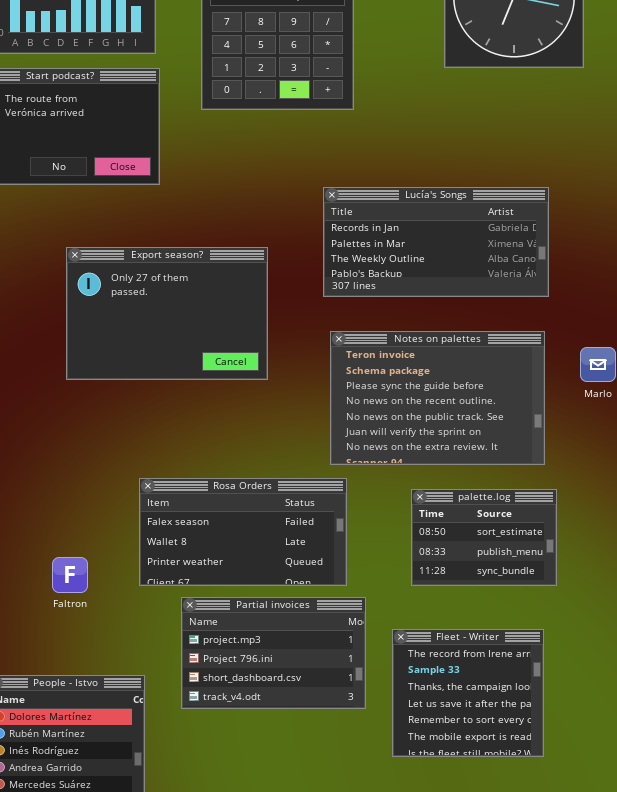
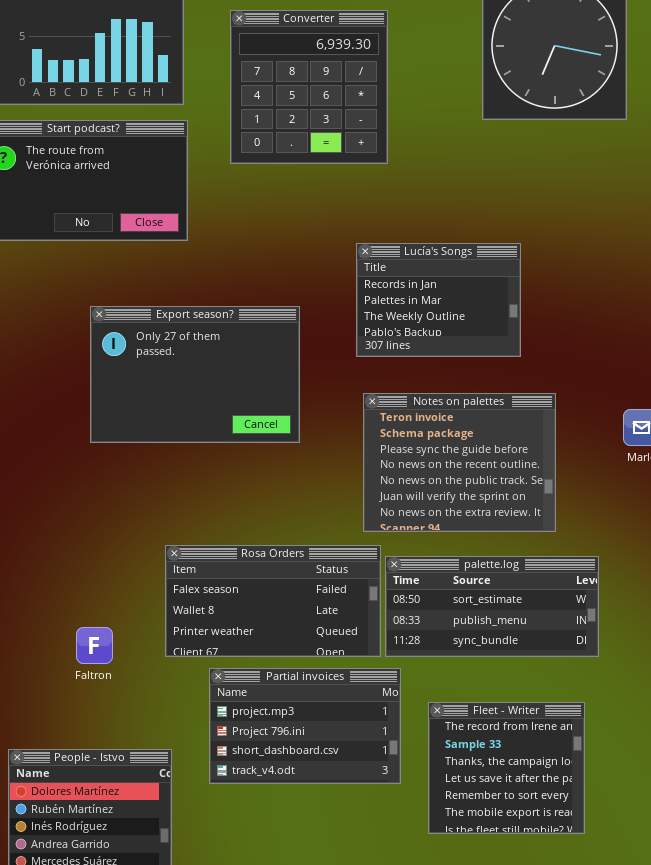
Lucía's Songs: [323,187,549,297] -> [356,243,521,357], resized
Notes on palettes: [330,331,545,465] -> [363,393,556,532], resized
palette.log: [411,489,557,586] -> [385,556,599,657], resized

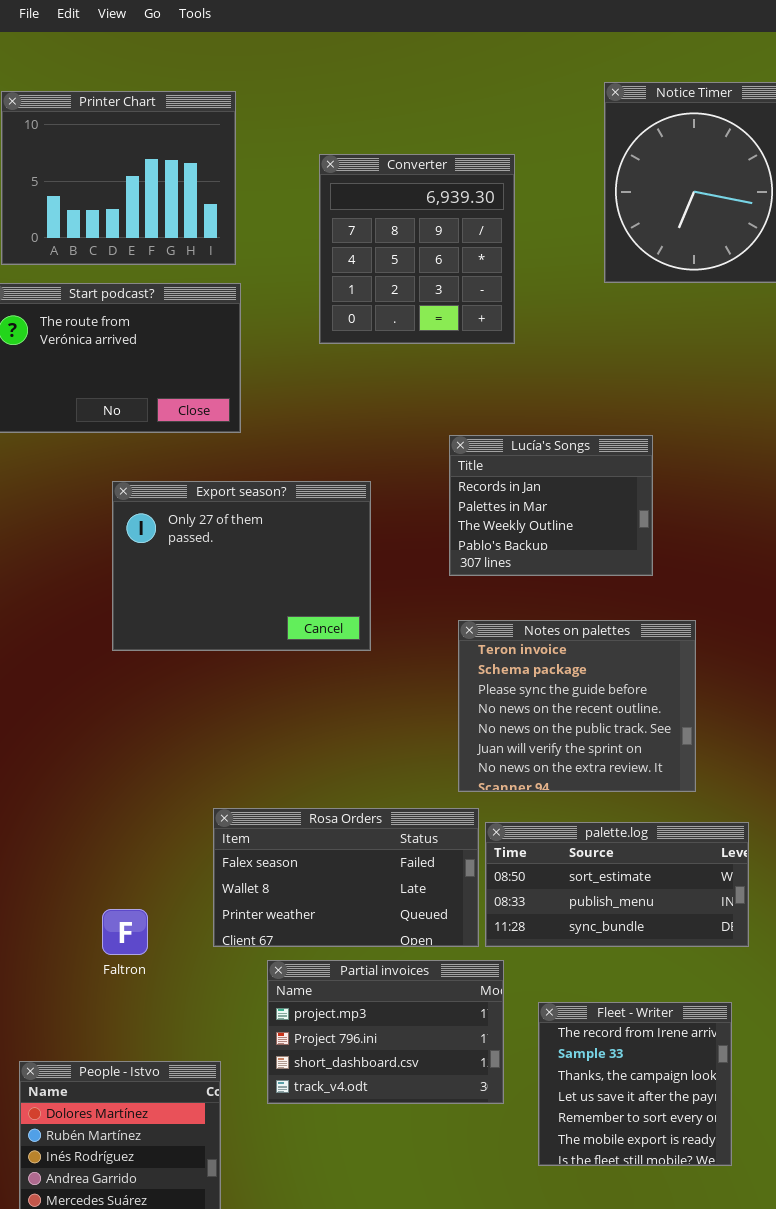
Converter: [230,10,388,164] -> [319,154,515,344], moved
Export season?: [90,306,300,443] -> [112,481,371,651], moved

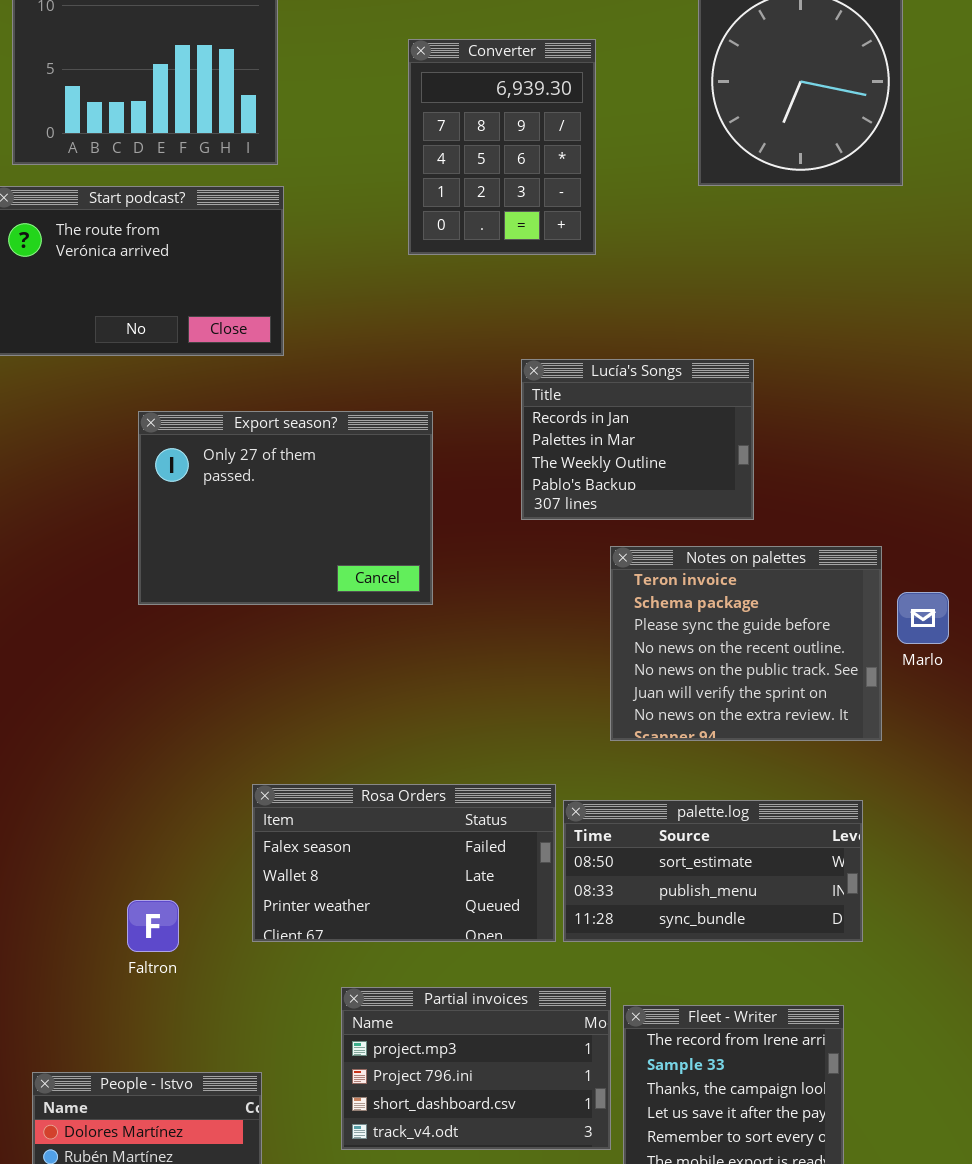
Converter: [319,154,515,344] -> [408,39,596,255], resized
Notes on palettes: [458,620,696,792] -> [610,546,882,741], moved
Partial invoices: [267,960,504,1104] -> [341,987,611,1150], moved

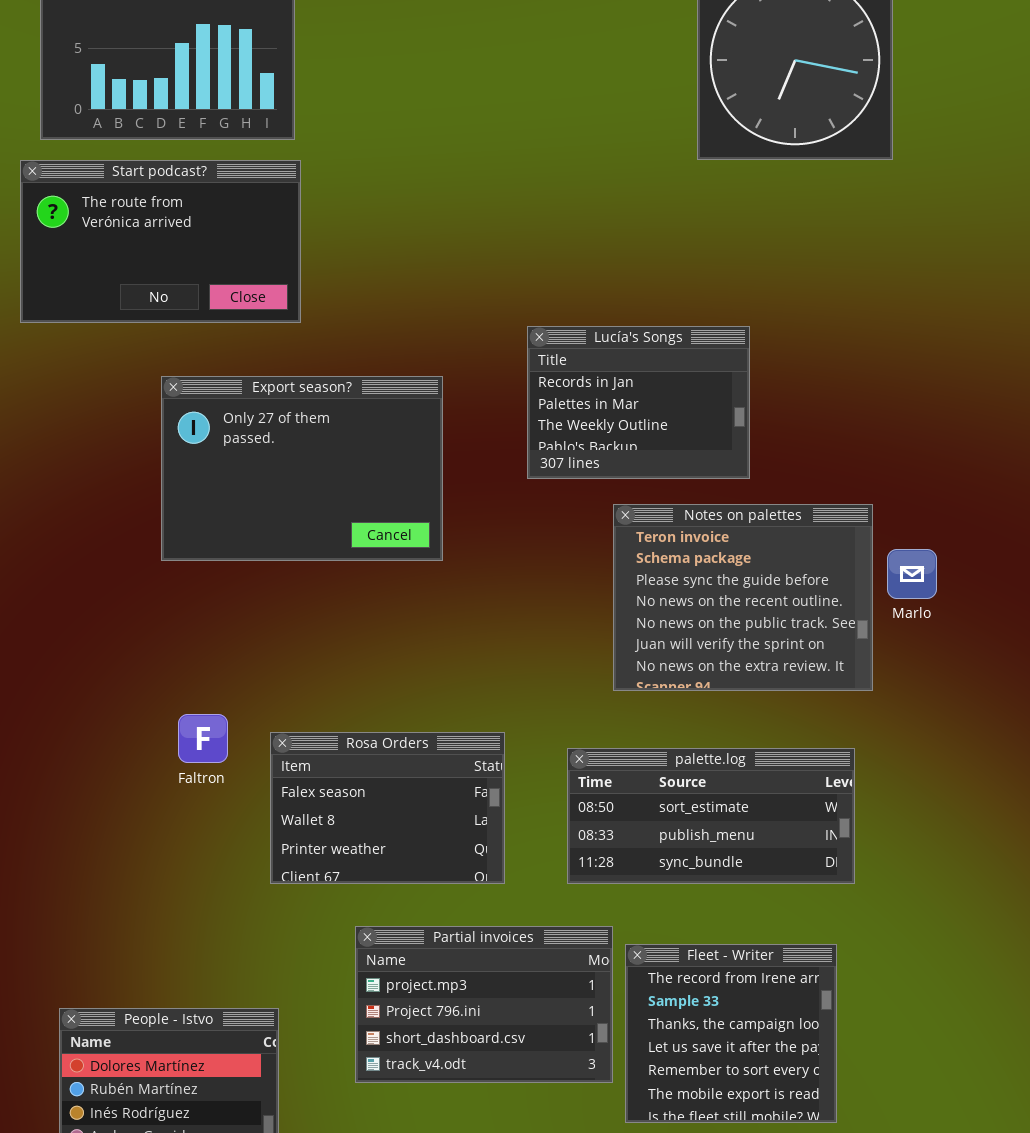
Converter: [408,39,596,255] -> none, closed
Rosa Orders: [252,784,556,942] -> [270,732,505,884], resized
Faltron: [127,900,179,952] -> [178,714,228,763], moved

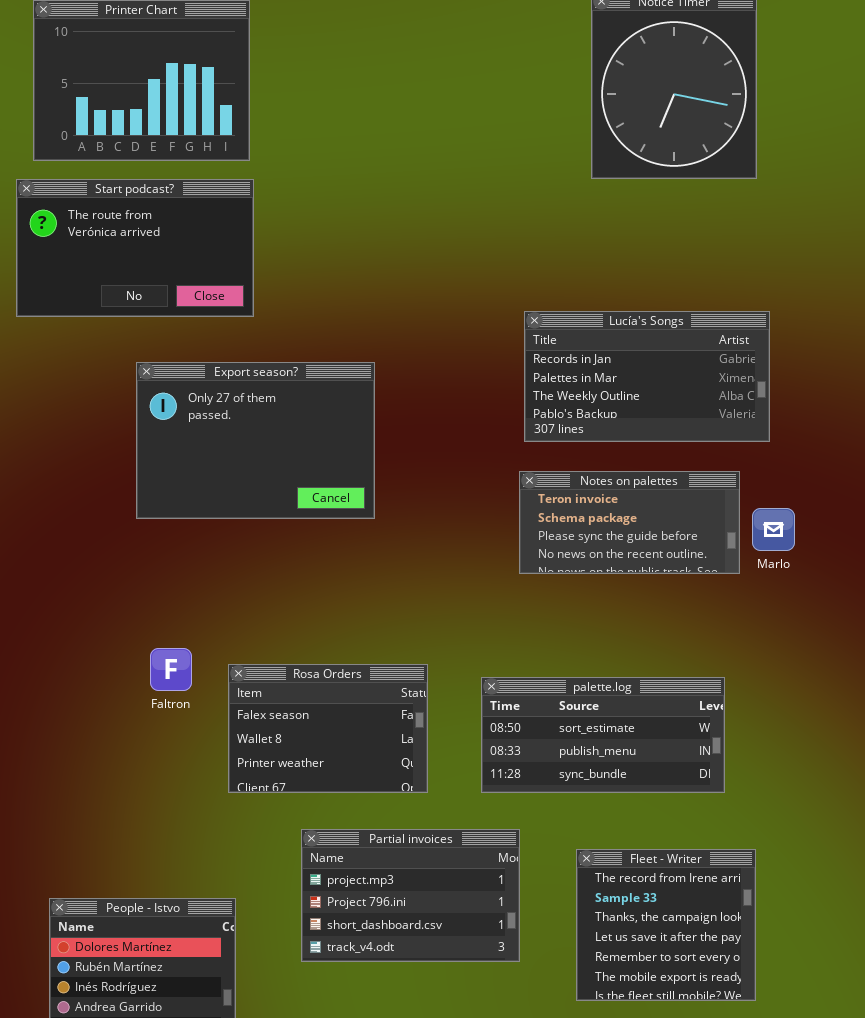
Lucía's Songs: [527,326,750,479] -> [524,311,770,442], moved, resized
Notes on palettes: [613,504,873,691] -> [519,471,740,574], resized
Fleet - Writer: [625,944,837,1123] -> [576,849,756,1001], moved

